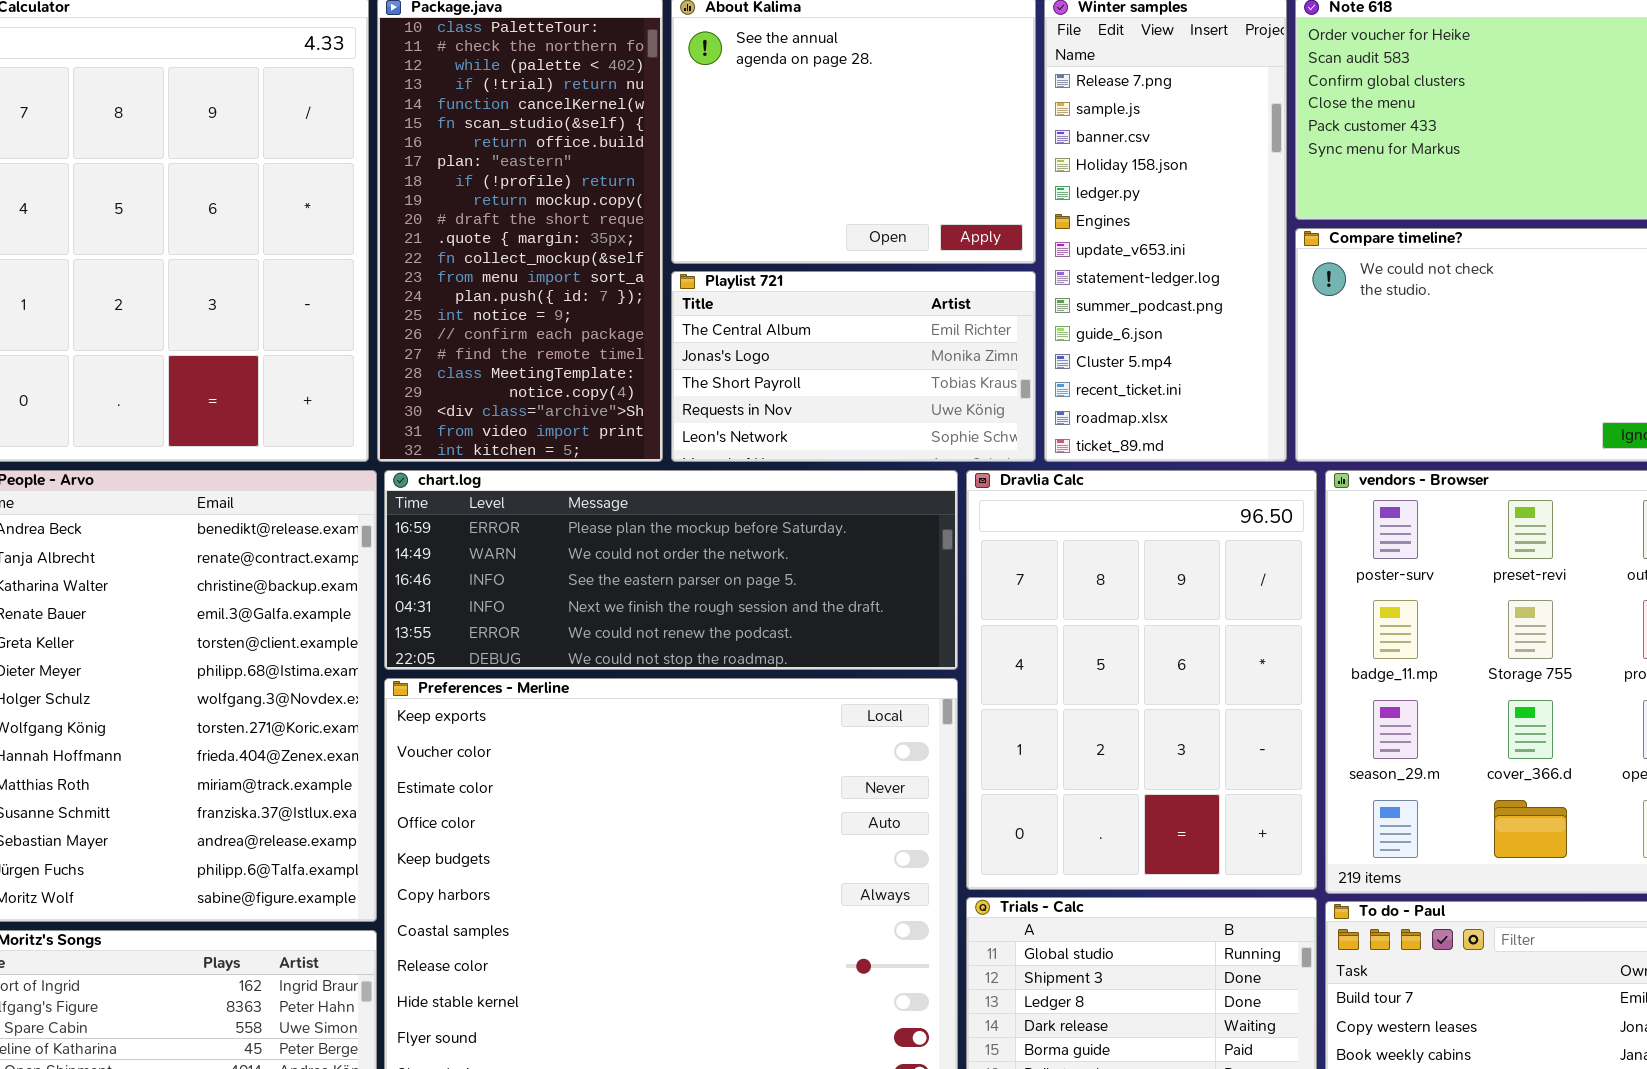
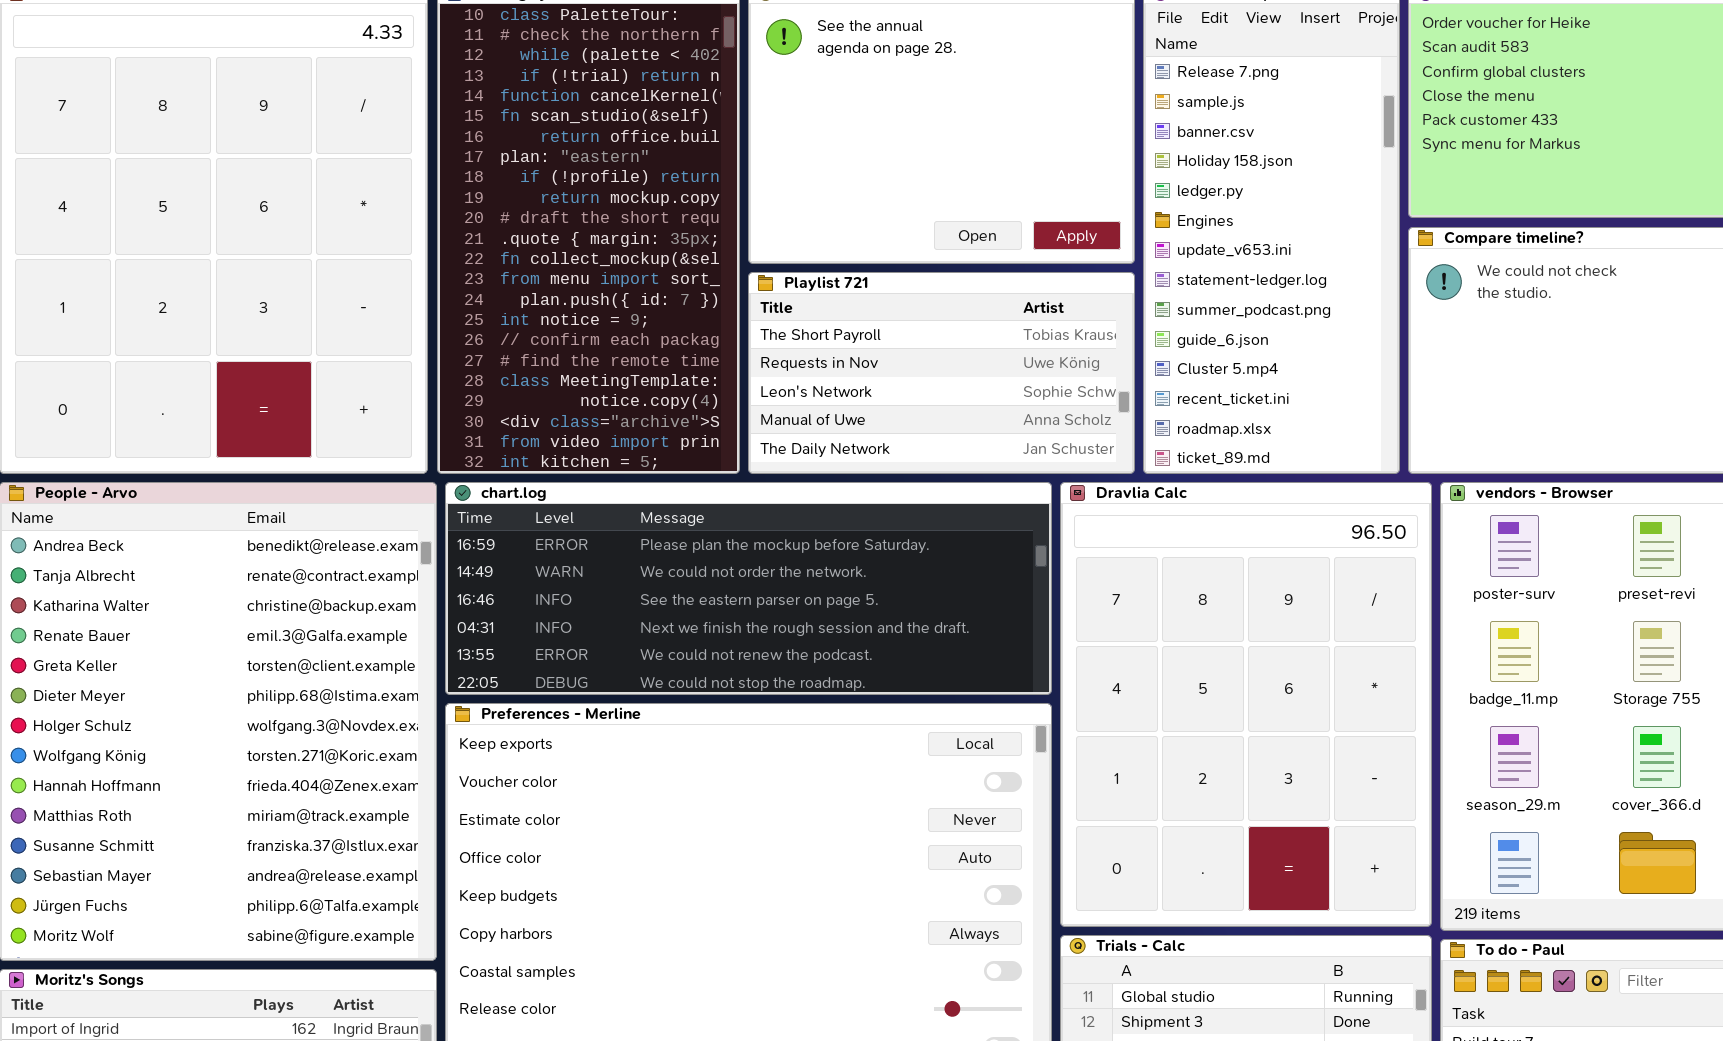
Playlist 721: [671,271,1036,462] -> [748,272,1135,474], scrolled down 2 rows

